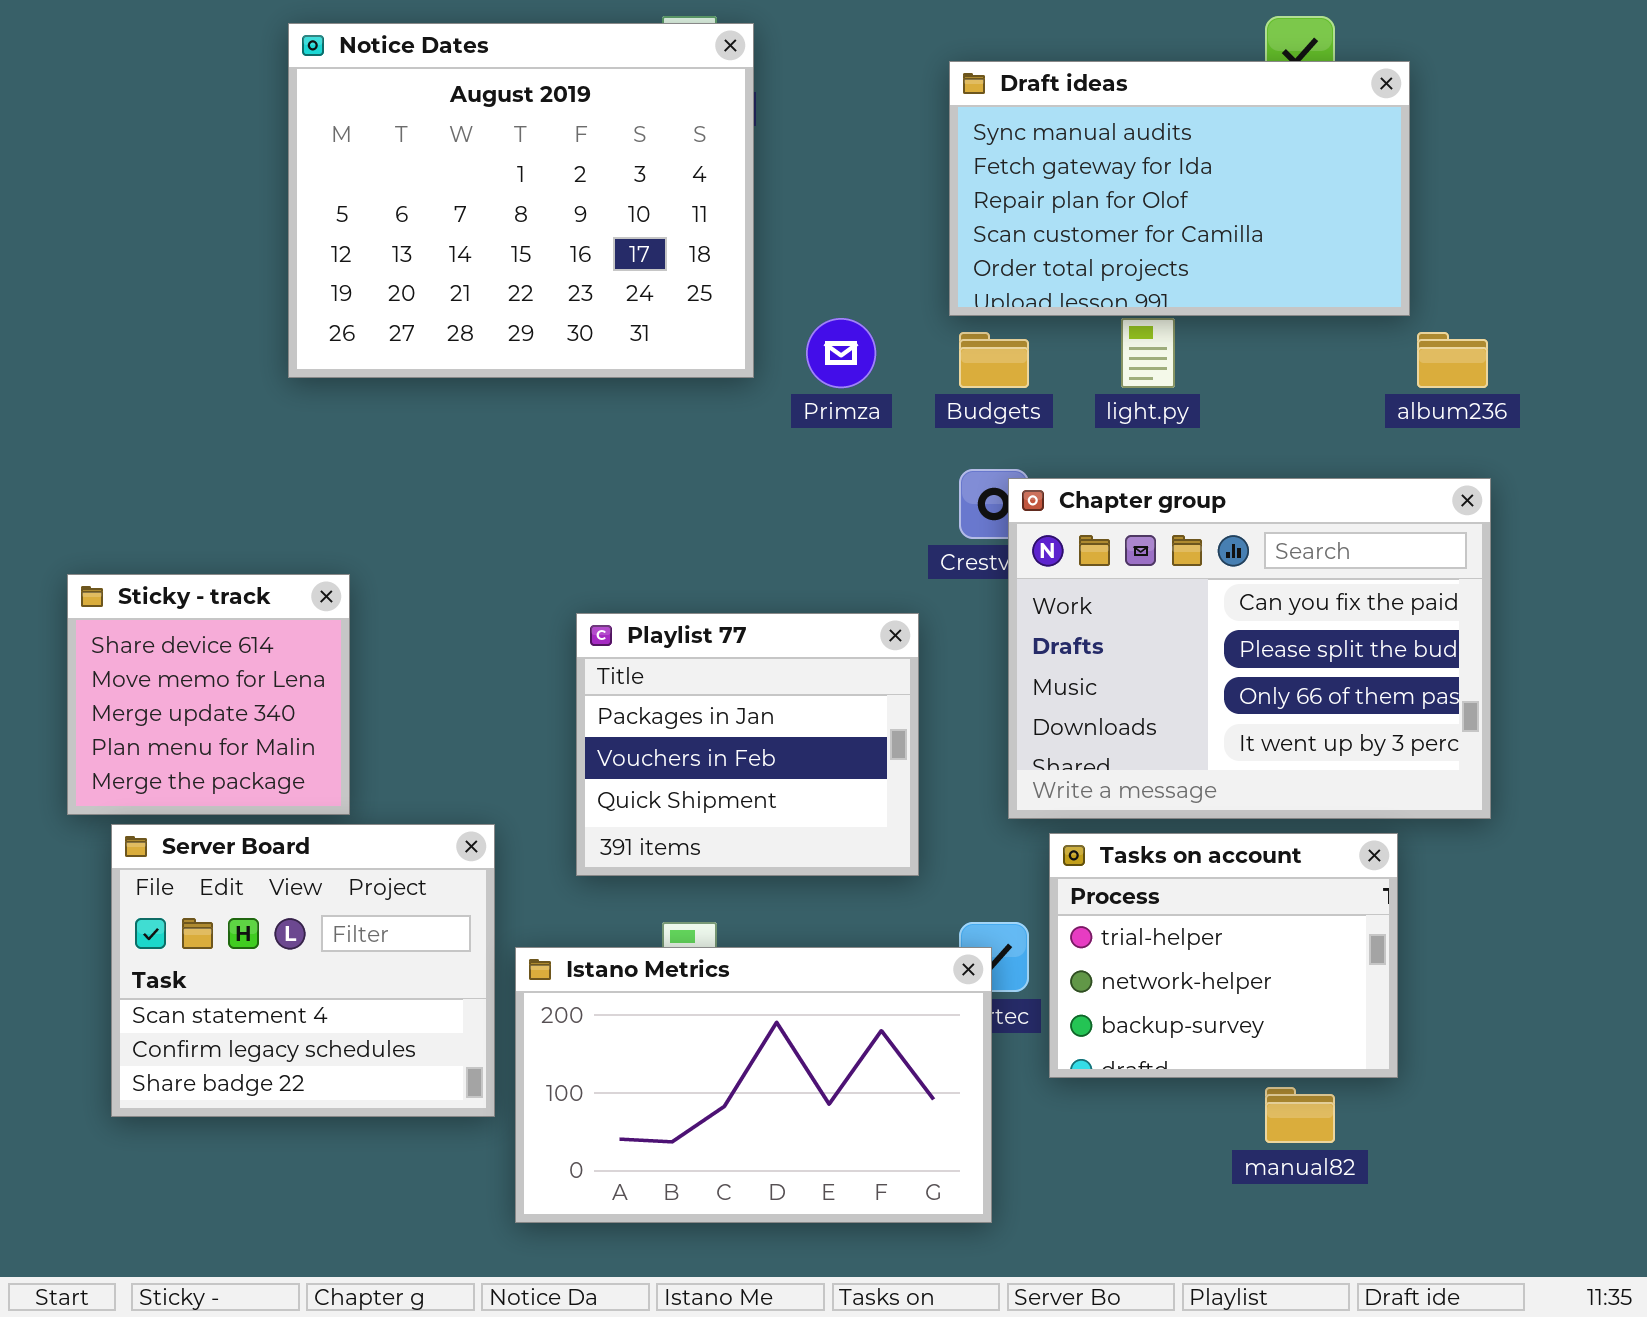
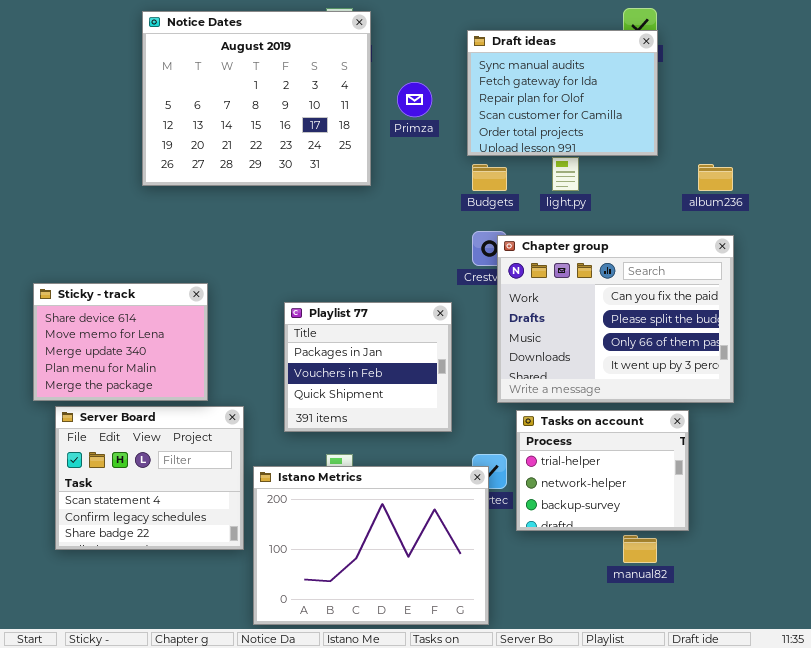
Draft ideas: [949,61,1410,316] -> [467,30,658,156], resized
Primza: [806,318,876,388] -> [397,82,432,117], moved
Sticky - track: [67,574,350,815] -> [33,283,208,401], resized
Istano Metrics: [515,947,992,1223] -> [253,466,489,625], resized

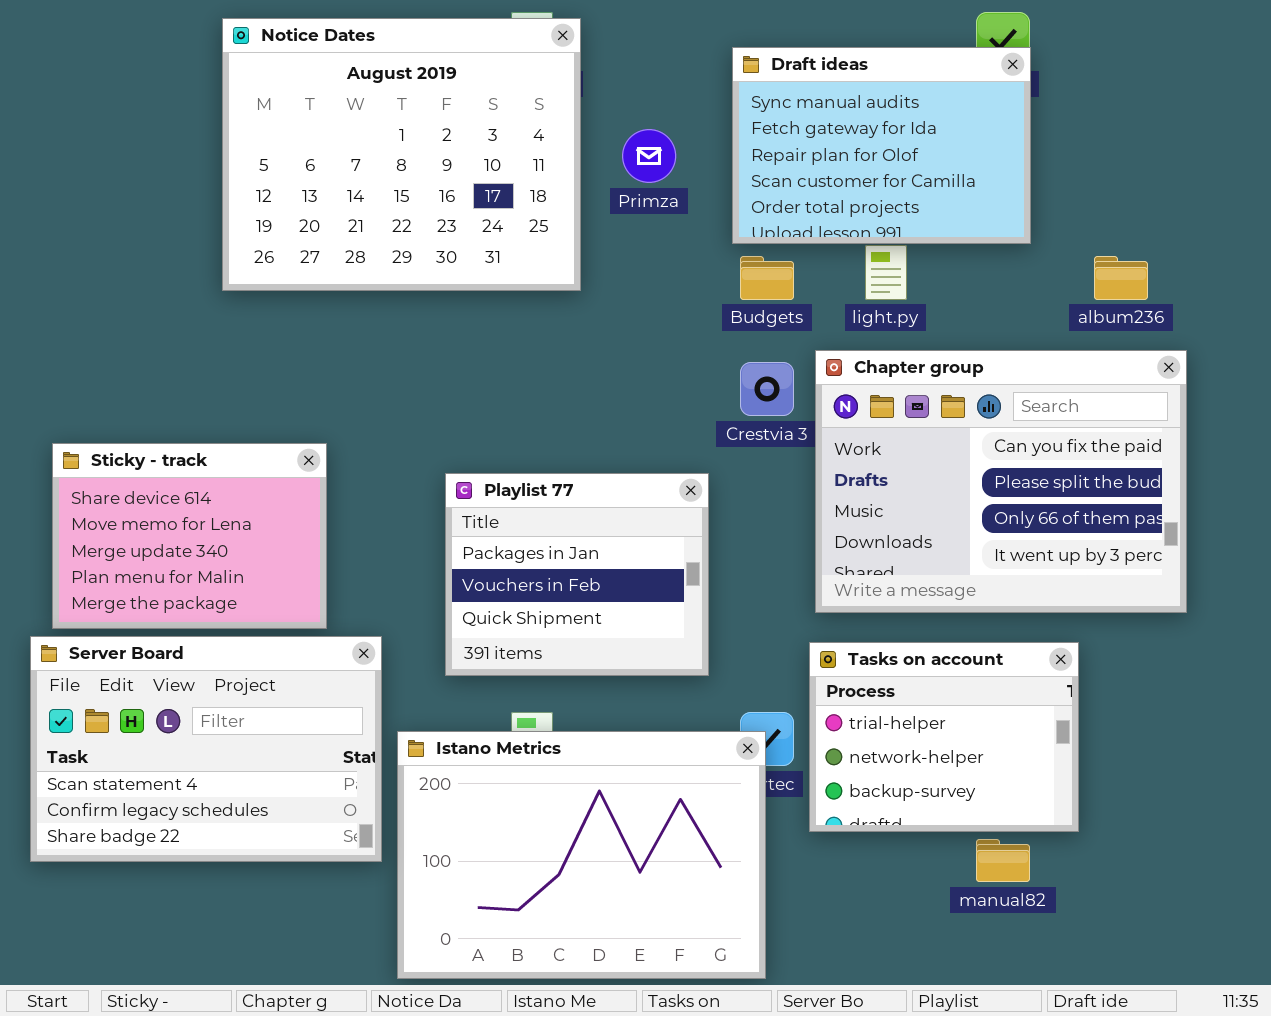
Chapter group: [497,235,734,403] -> [815,350,1187,613], moved
Server Board: [55,406,244,550] -> [30,636,382,862], resized

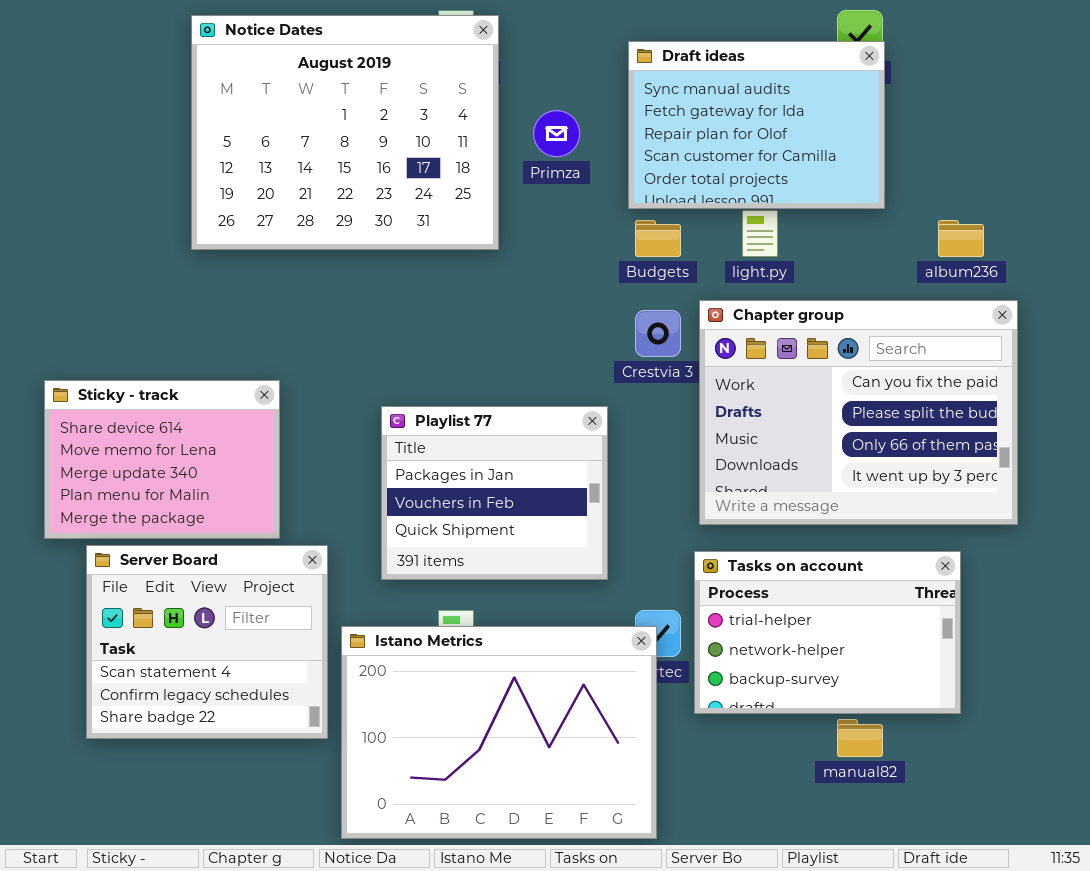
Server Board: [30,636,382,862] -> [86,545,328,739], resized
Tasks on account: [809,642,1079,832] -> [694,551,961,714], resized

